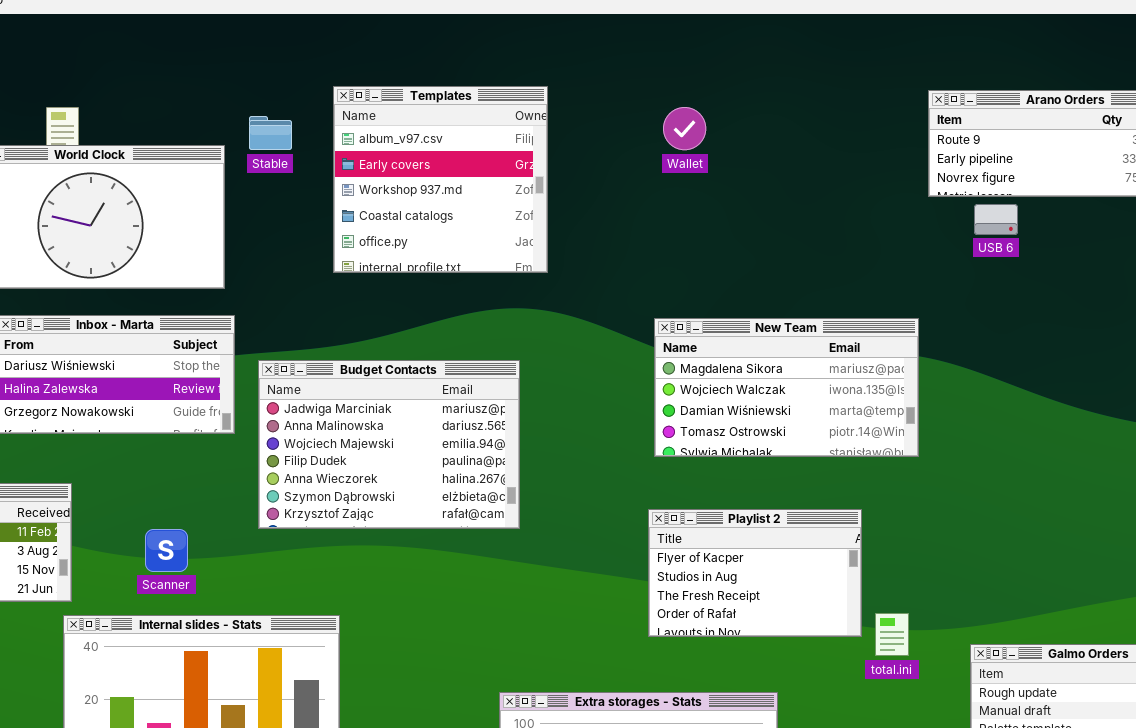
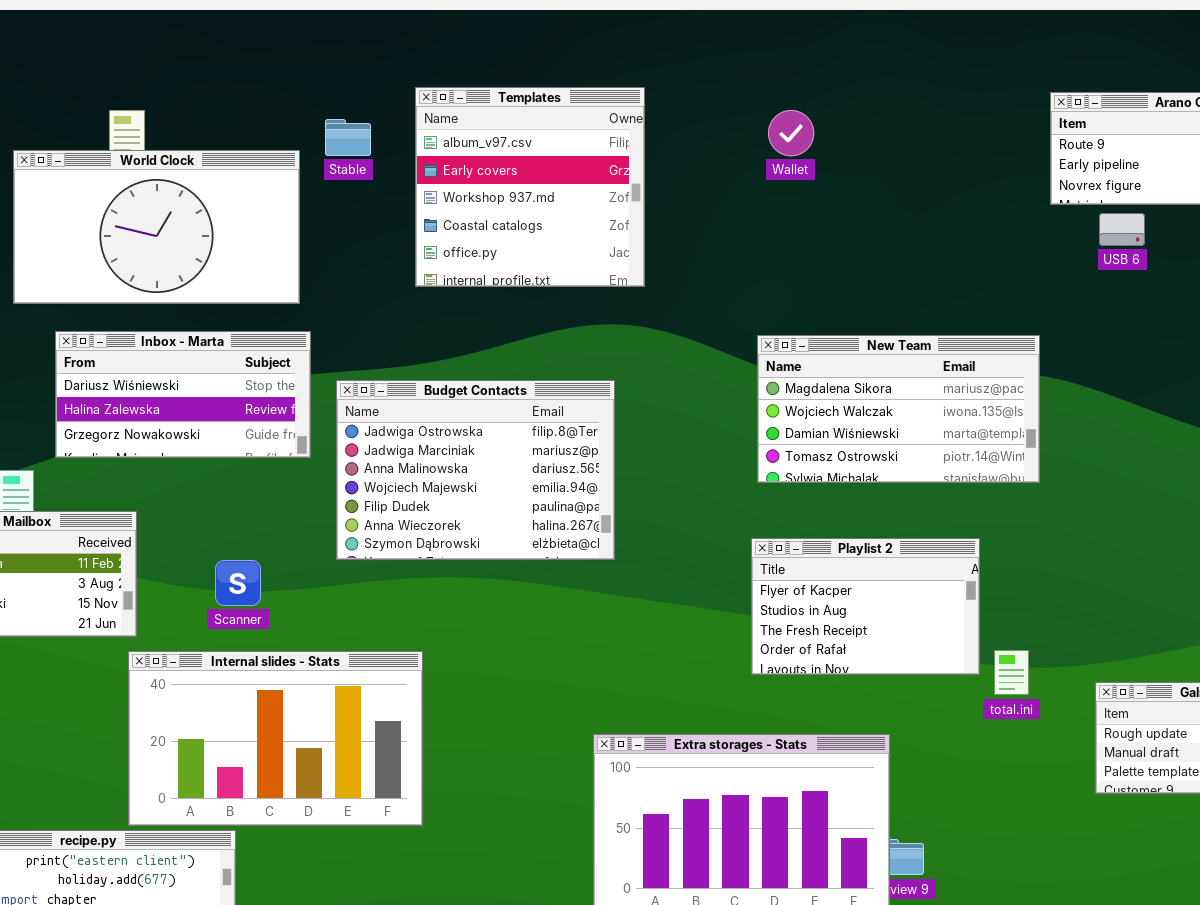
Budget Contacts: [258,360,520,529] -> [336,380,615,560], scrolled up 1 row

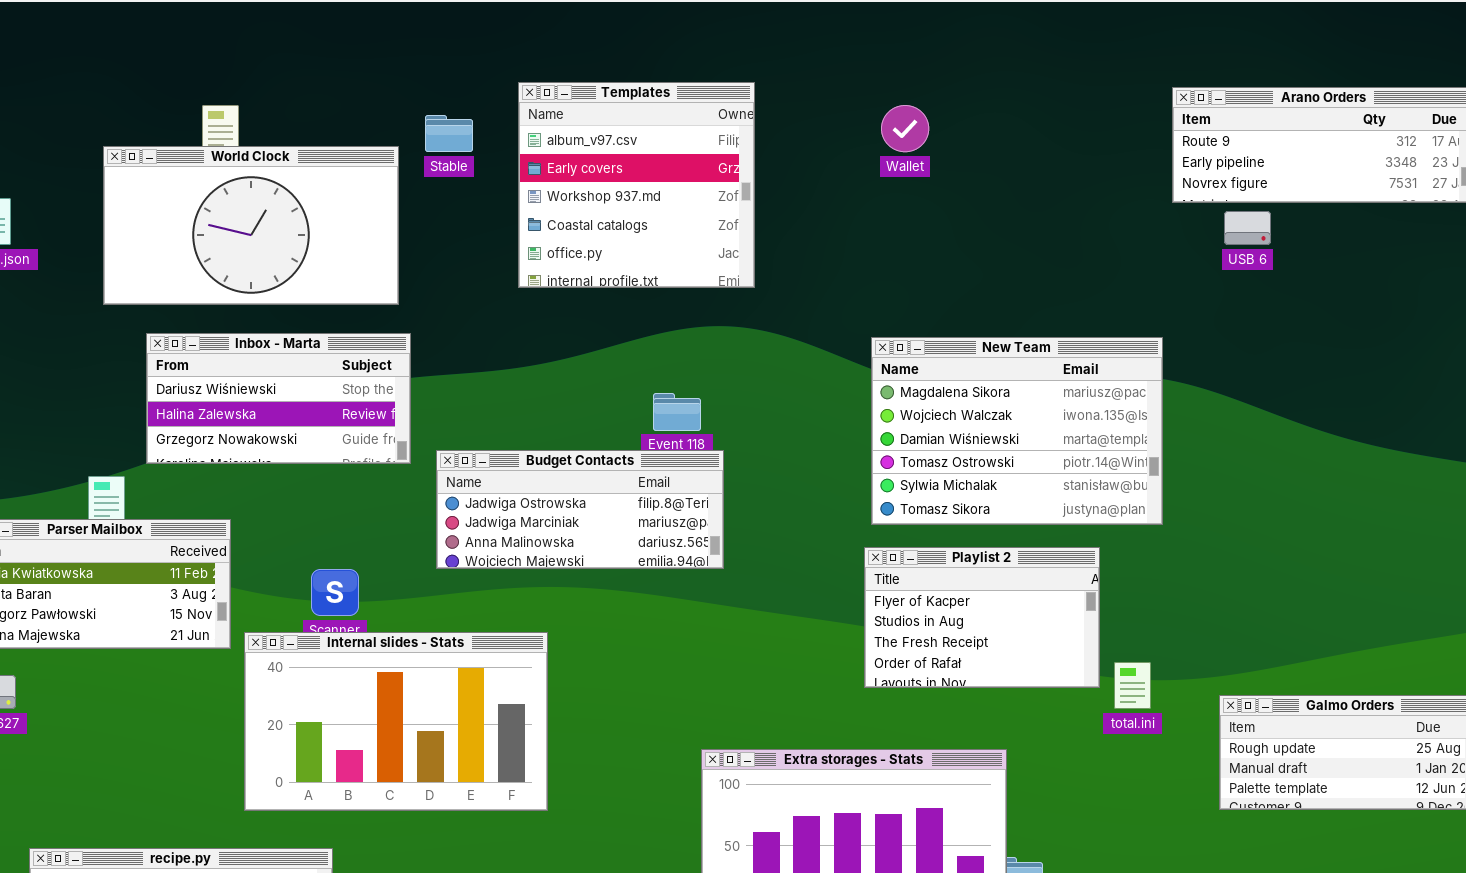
New Team: [757,335,1040,483] -> [871,337,1163,525], resized
Budget Contacts: [336,380,615,560] -> [436,450,724,569], resized
Internal slides - Stats: [128,651,423,826] -> [244,632,548,811], moved

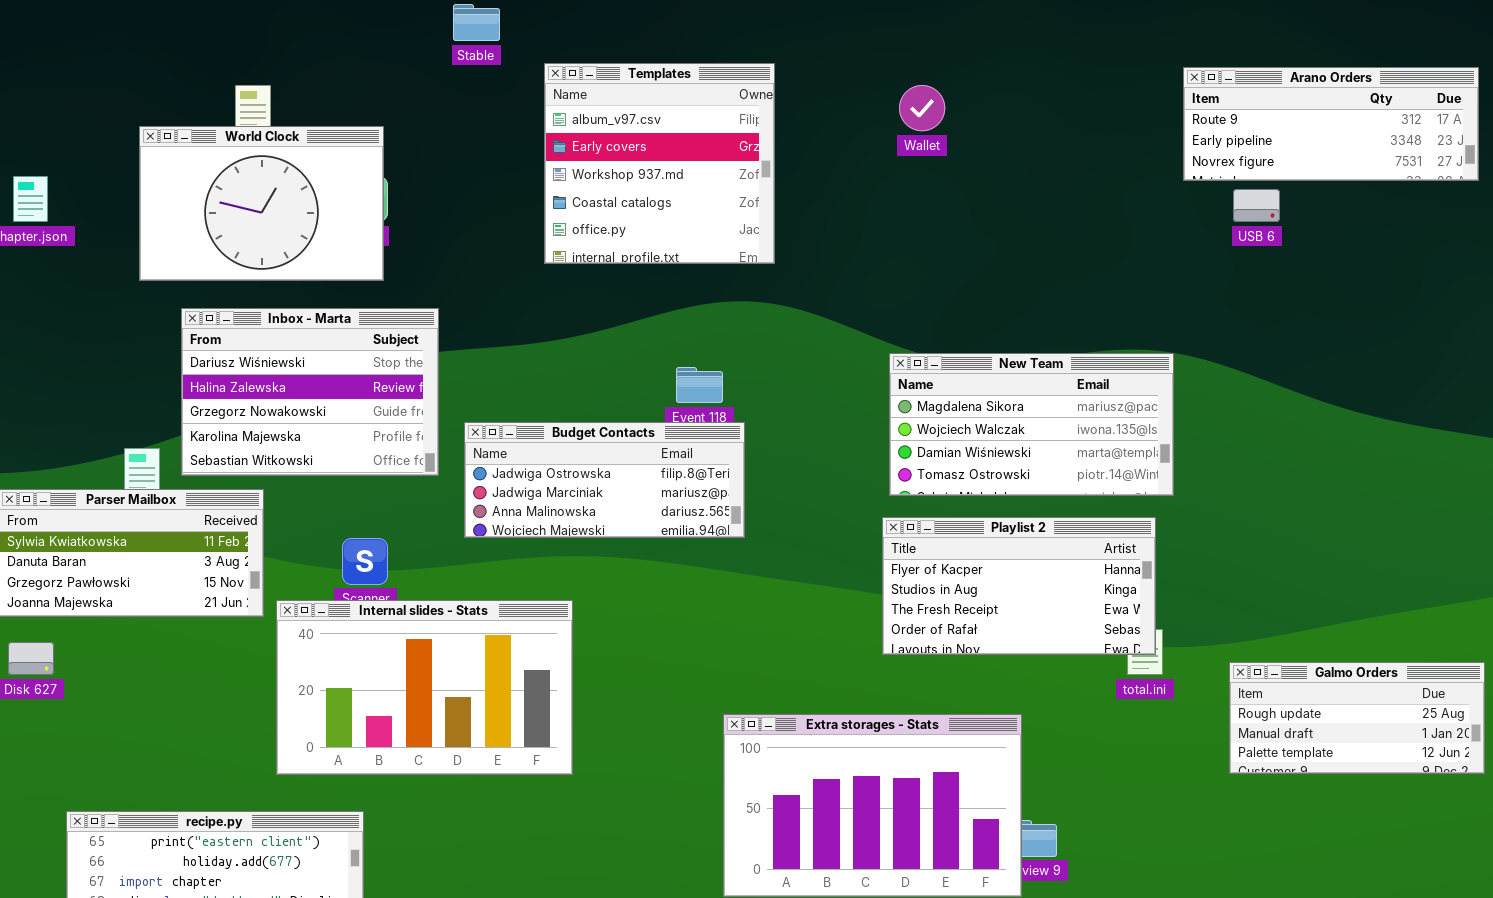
Stable: [425,115,473,152] -> [453,4,500,41], moved
World Clock: [103,146,399,305] -> [139,126,384,281], resized
Inbox - Marta: [146,333,411,464] -> [181,308,439,476], resized
New Team: [871,337,1163,525] -> [889,353,1174,496], resized
Playlist 2: [864,547,1100,688] -> [882,517,1156,655], resized

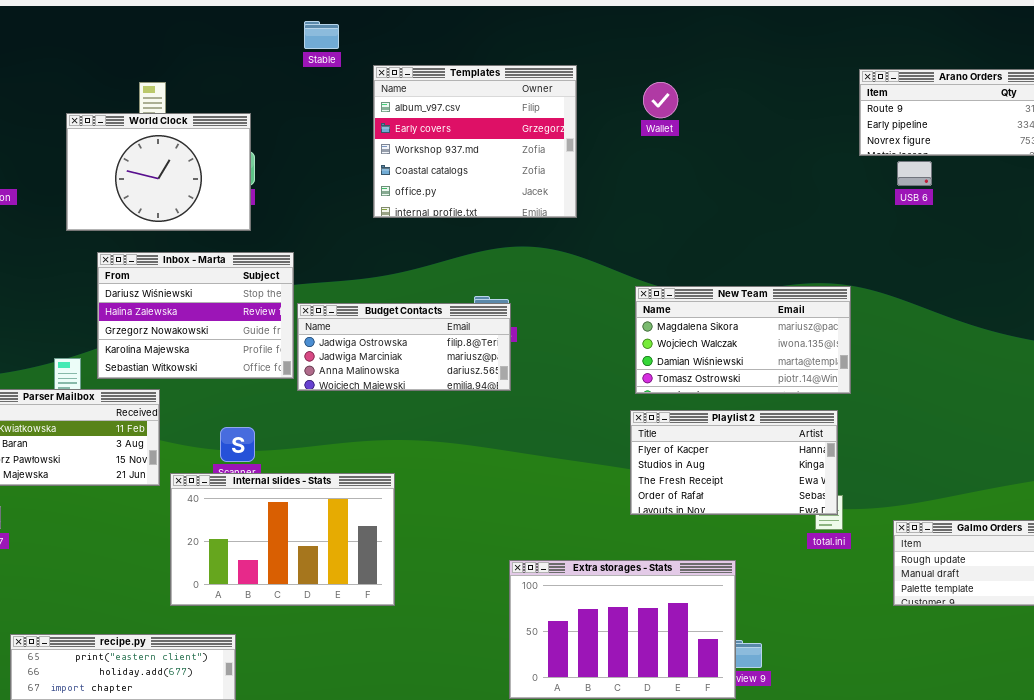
Templates: [544,63,775,264] -> [373,65,577,218], resized
Budget Contacts: [464,422,745,538] -> [297,303,511,391], moved

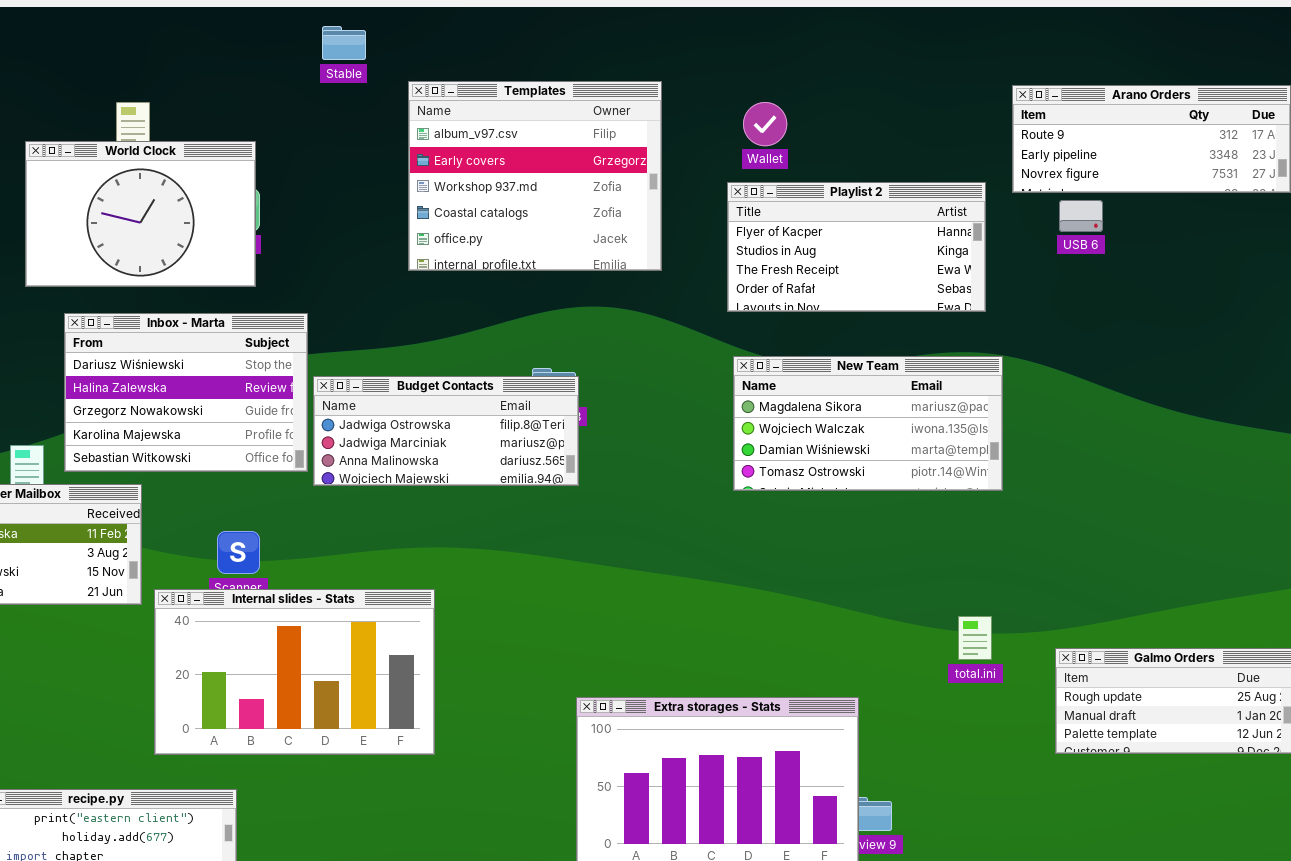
Playlist 2: [630,410,838,515] -> [727,182,986,312], moved

